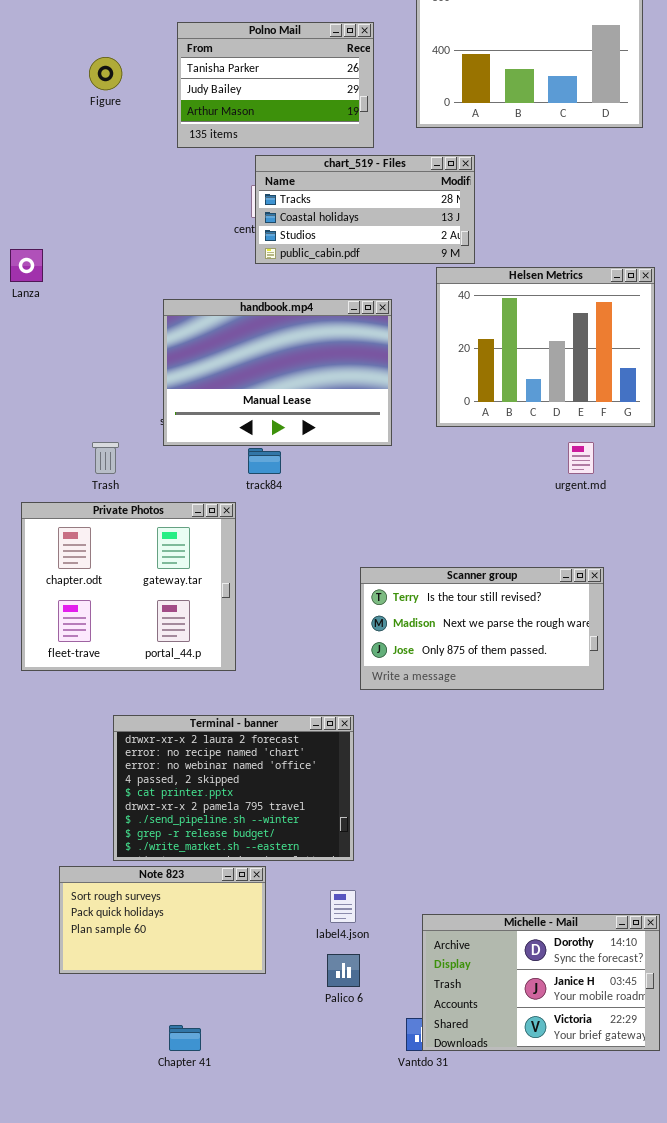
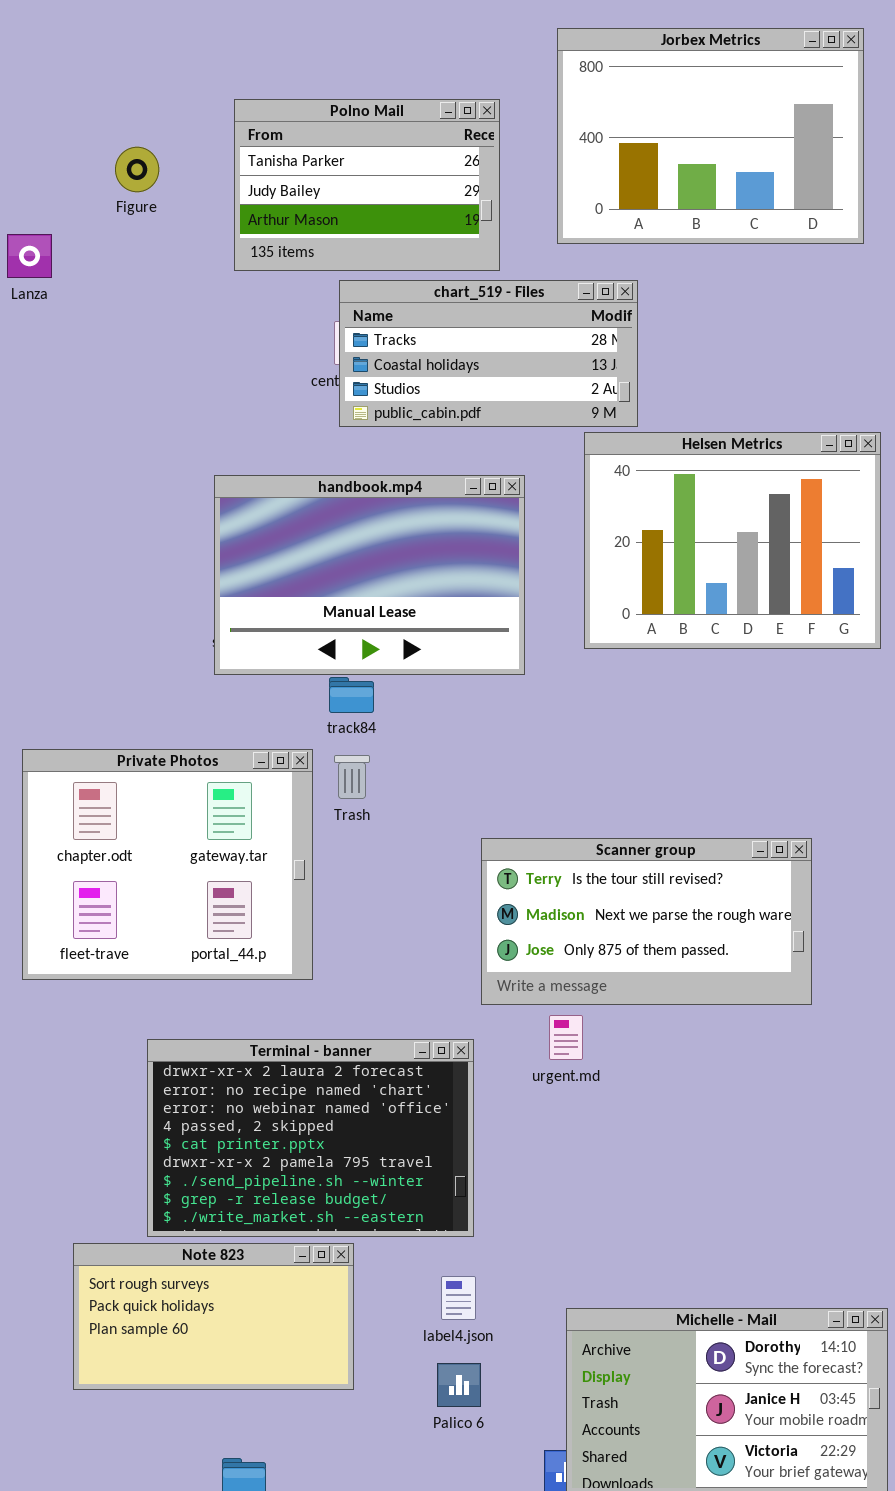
Lanza: [10,249,43,282] -> [7,234,52,278], moved
Trash: [92,442,119,474] -> [334,755,370,799], moved
urgent.md: [568,442,594,474] -> [549,1015,583,1060], moved

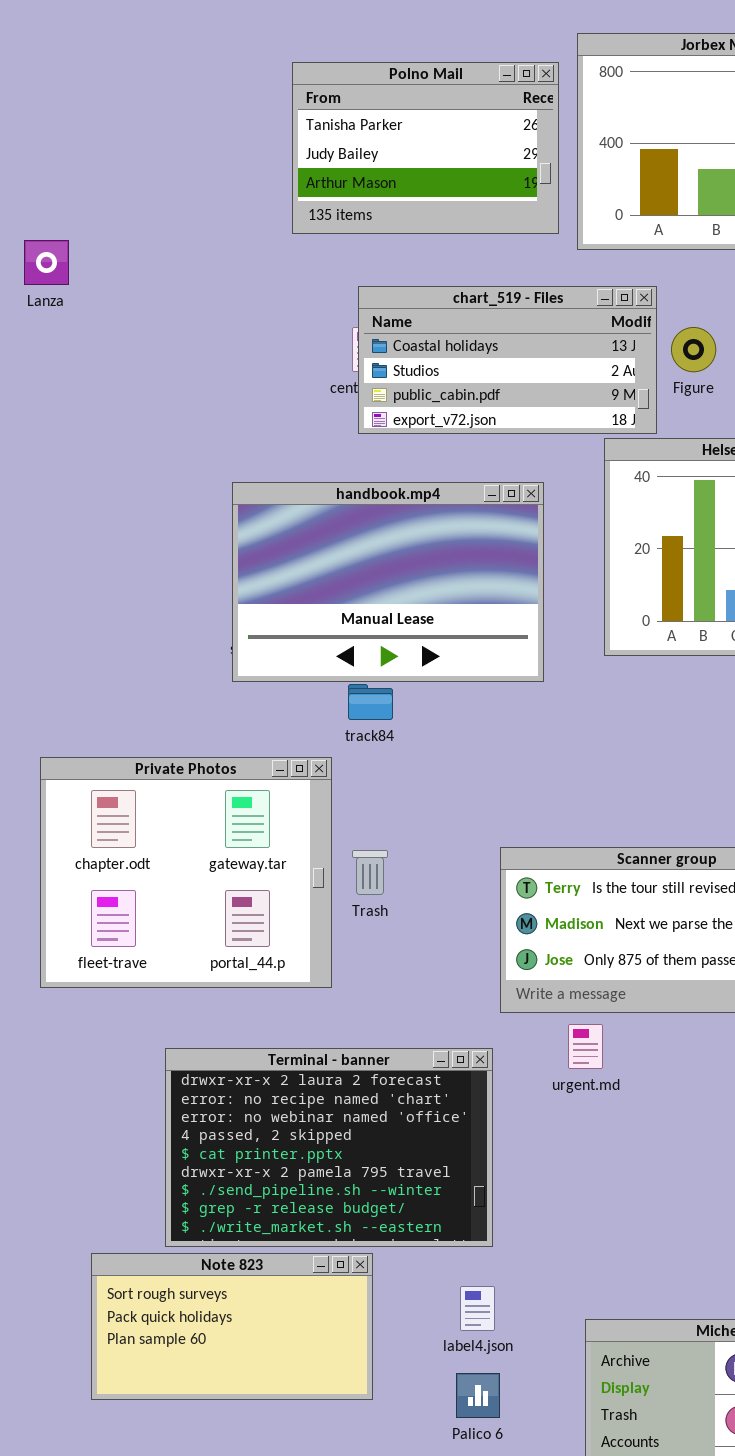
Polno Mail: [234,99,500,271] -> [292,62,559,234], moved
Figure: [115,147,159,192] -> [671,327,716,372], moved
chart_519 - Files: [339,280,638,427] -> [358,286,657,434], scrolled down 1 row
Trash: [334,755,370,799] -> [352,850,388,895], moved

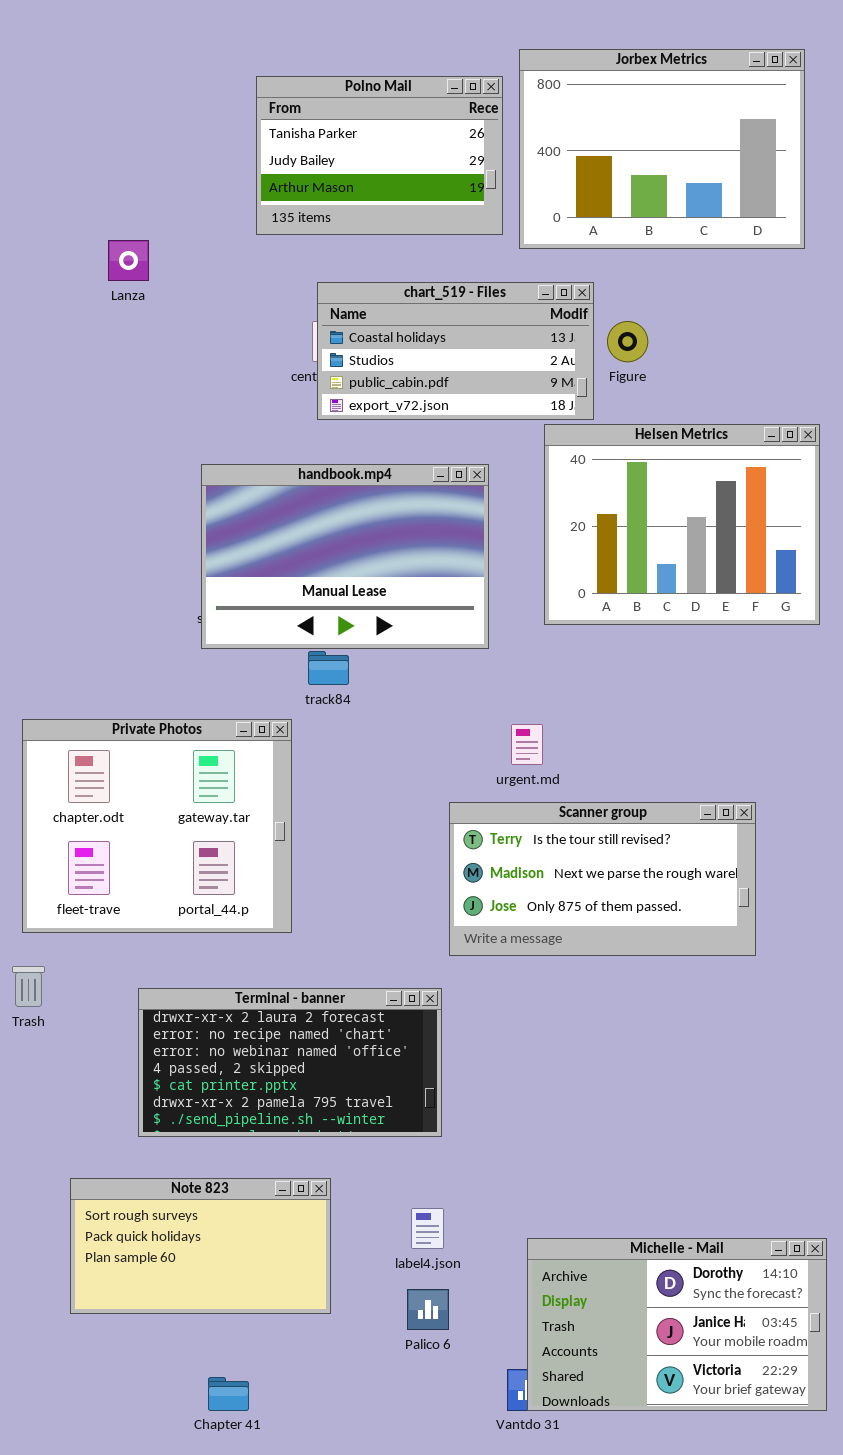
Lanza: [24,240,69,285] -> [108,240,149,281], moved
Trash: [352,850,388,895] -> [12,966,45,1007], moved
urgent.md: [568,1024,603,1069] -> [511,724,543,765], moved
Terminal - banner: [165,1048,493,1247] -> [138,988,442,1137], resized

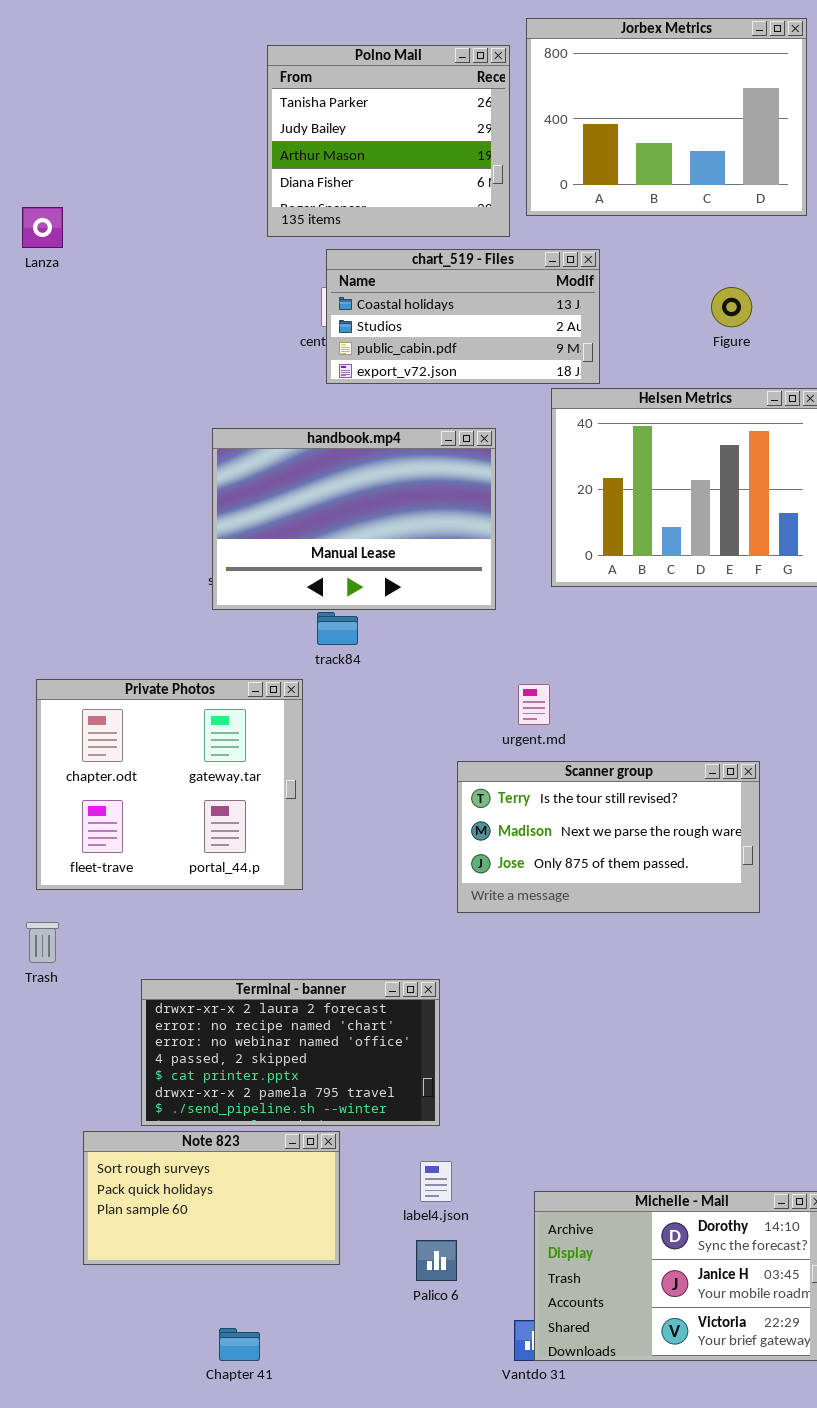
Polno Mail: [256,76,503,235] -> [267,45,510,237], resized
Lanza: [108,240,149,281] -> [22,207,63,248], moved
Figure: [607,321,648,362] -> [711,287,752,327], moved
Terminal - banner: [138,988,442,1137] -> [141,979,440,1126], moved

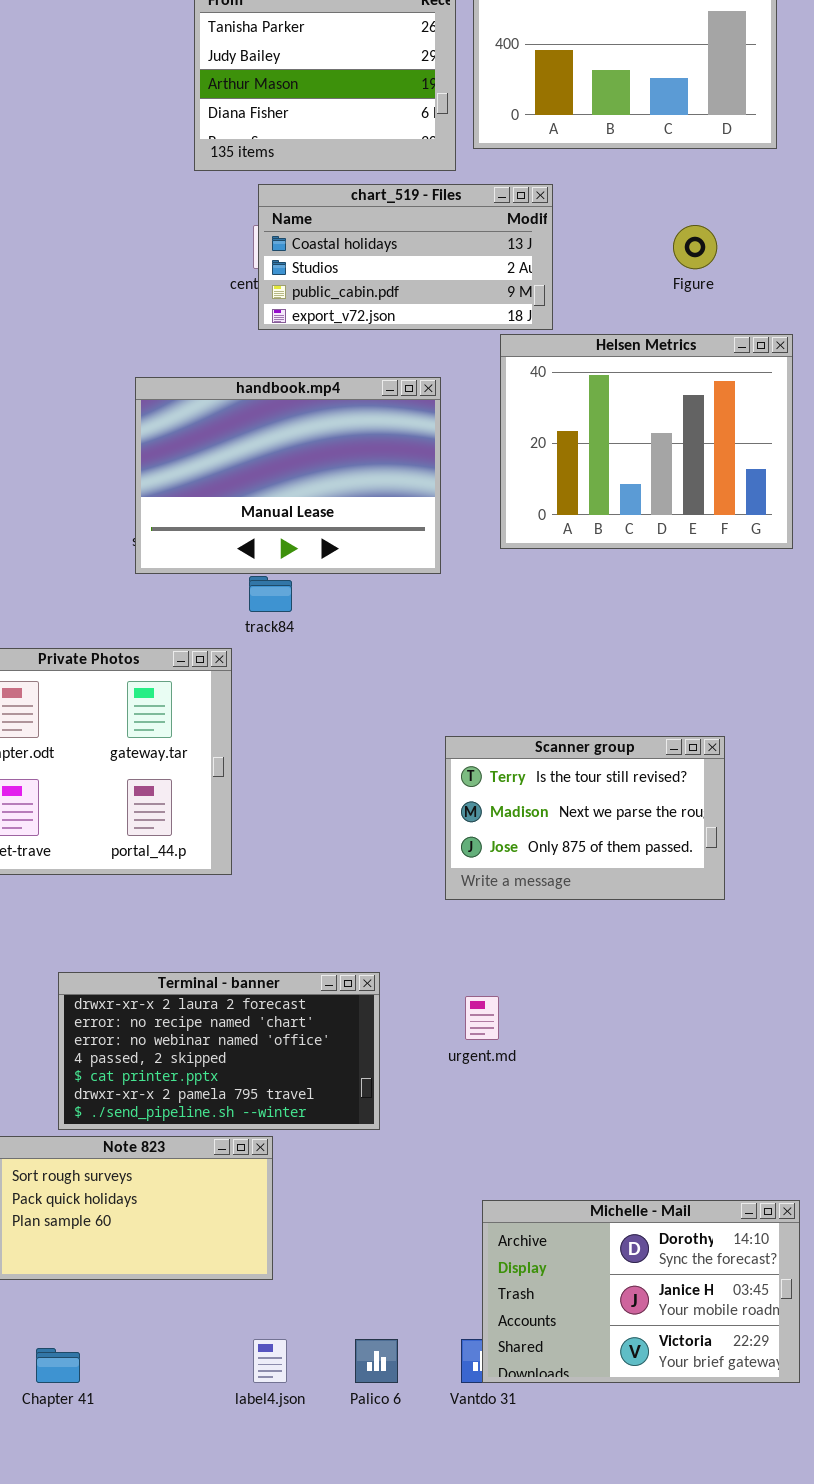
urgent.md: [518,684,550,725] -> [465,996,499,1040], moved
Scanner group: [457,761,760,913] -> [445,736,725,900], resized
label4.json: [420,1161,452,1202] -> [253,1339,287,1383], moved
Palico 6: [416,1240,457,1281] -> [355,1339,398,1383], moved
Chapter 41: [219,1328,260,1361] -> [36,1348,80,1383], moved

